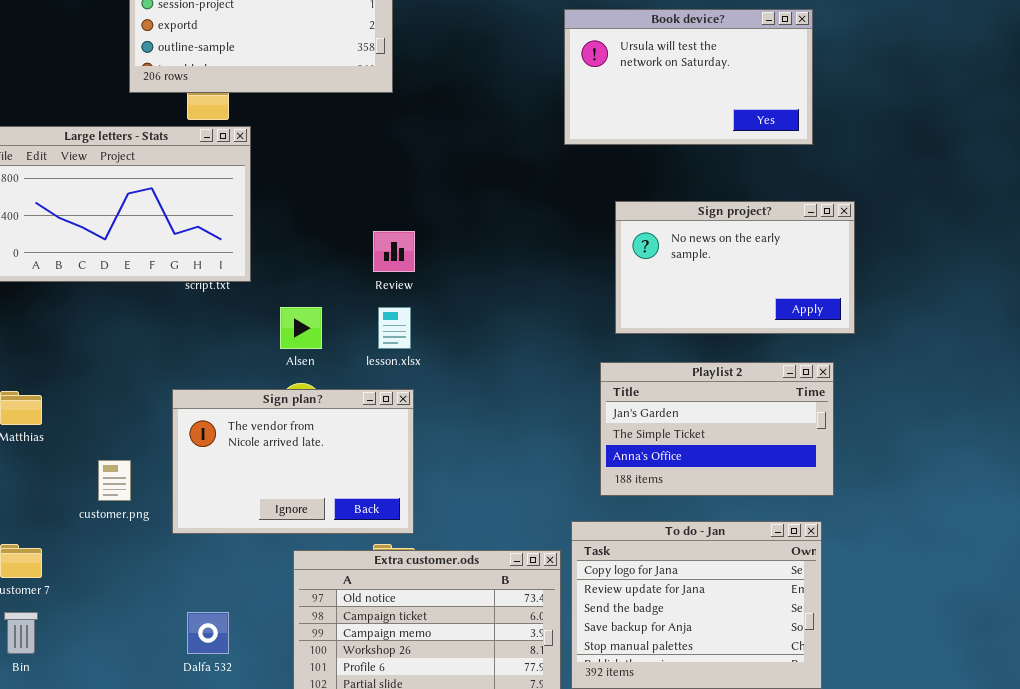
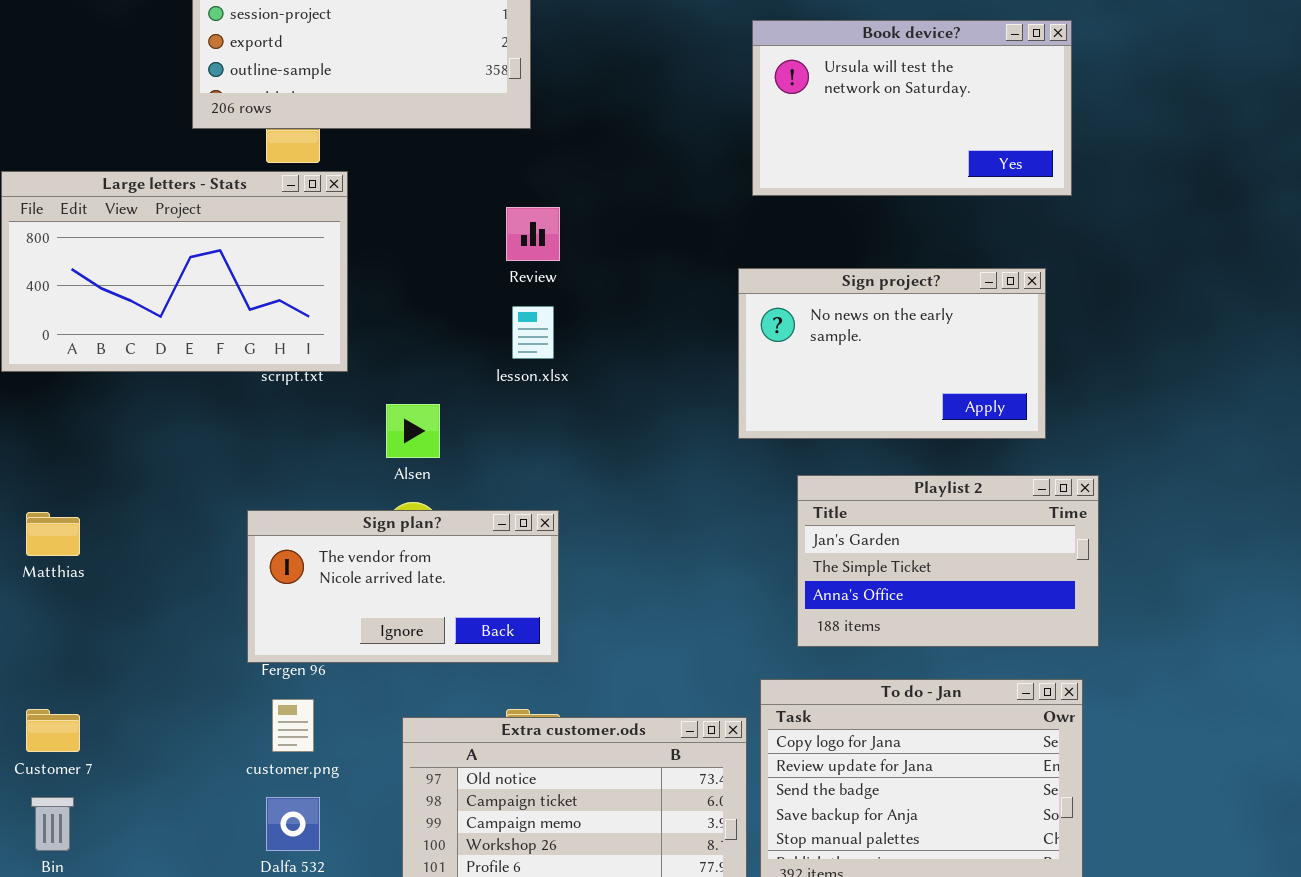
Sign project?: [615,201,855,334] -> [738,268,1046,439], moved
Review: [373,231,415,272] -> [506,207,560,261], moved
lesson.xlsx: [378,307,411,349] -> [512,306,554,359], moved
Sign plan?: [172,389,414,534] -> [247,510,559,663], resized
customer.png: [98,460,131,501] -> [272,699,314,752], moved

